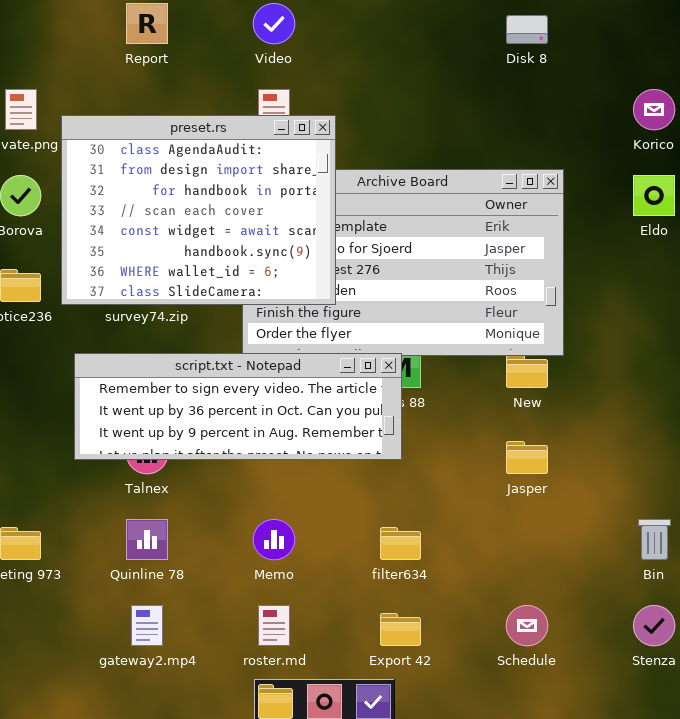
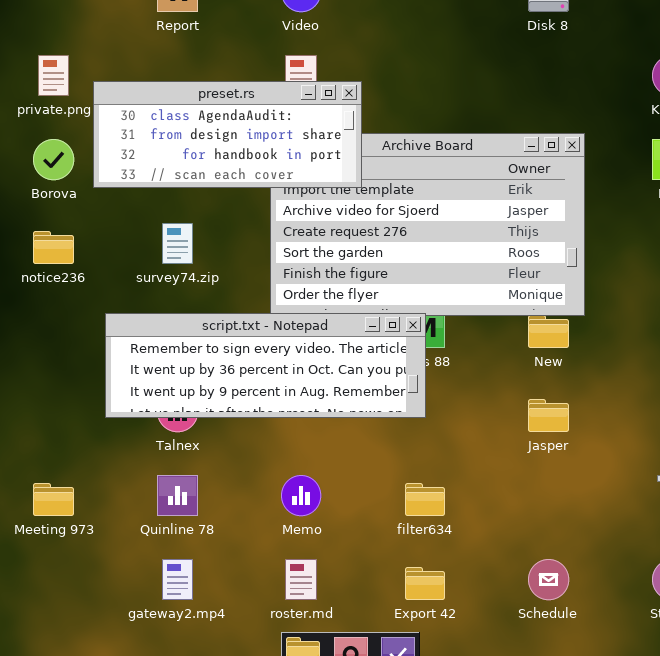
preset.rs: [61,115,336,305] -> [93,81,362,188], resized

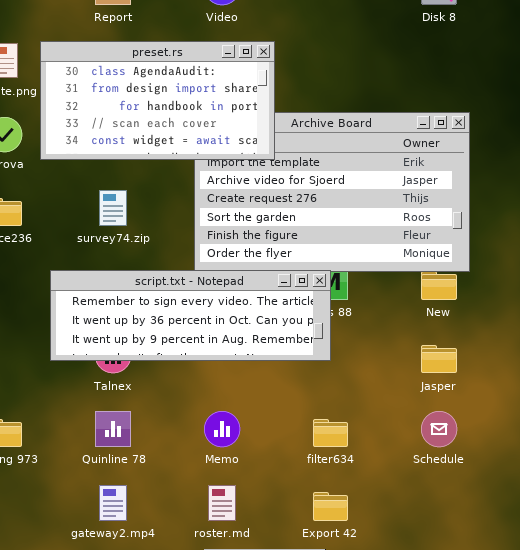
preset.rs: [93,81,362,188] -> [40,41,275,160], resized
Schedule: [528,559,569,600] -> [421,411,457,447], moved

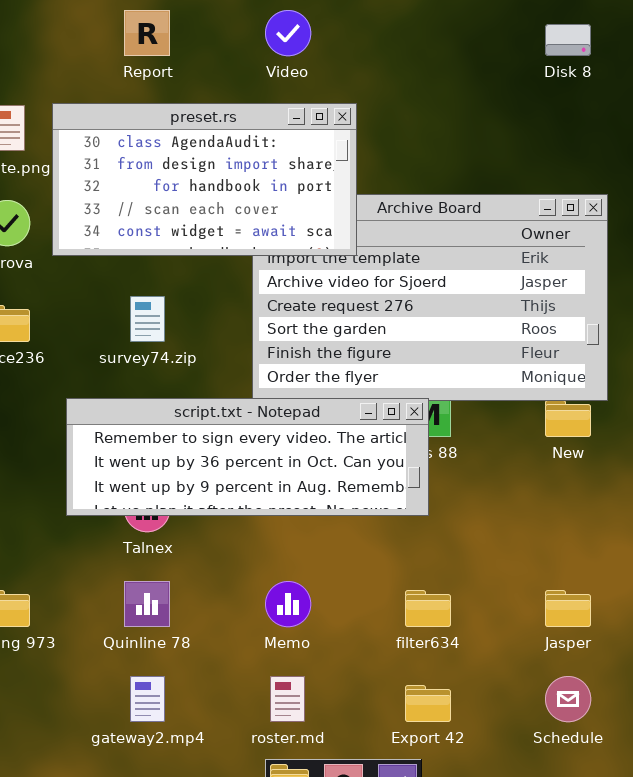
Jasper: [421,345,457,373] -> [545,590,591,627], moved
Schedule: [421,411,457,447] -> [545,676,591,722], moved

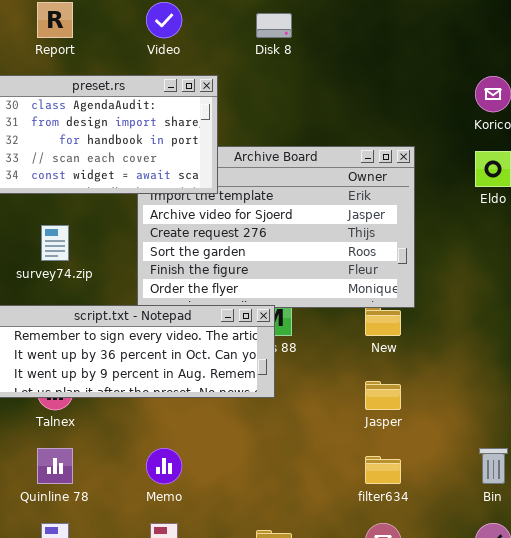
Disk 8: [545,24,591,56] -> [256,13,292,38], moved
filter634: [405,590,451,627] -> [365,456,401,484], moved
Jasper: [545,590,591,627] -> [365,381,401,410], moved

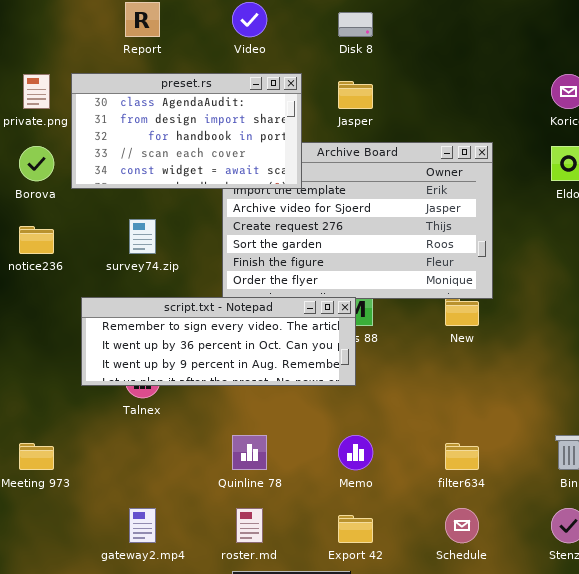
Jasper: [365,381,401,410] -> [338,81,373,109], moved
Quinline 78: [37,448,73,484] -> [232,435,267,470], moved
Memo: [146,448,182,484] -> [338,435,373,470], moved

